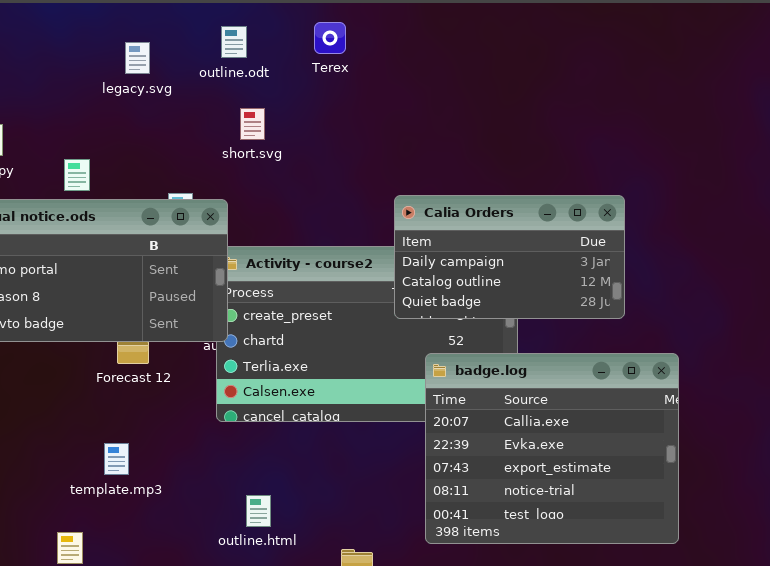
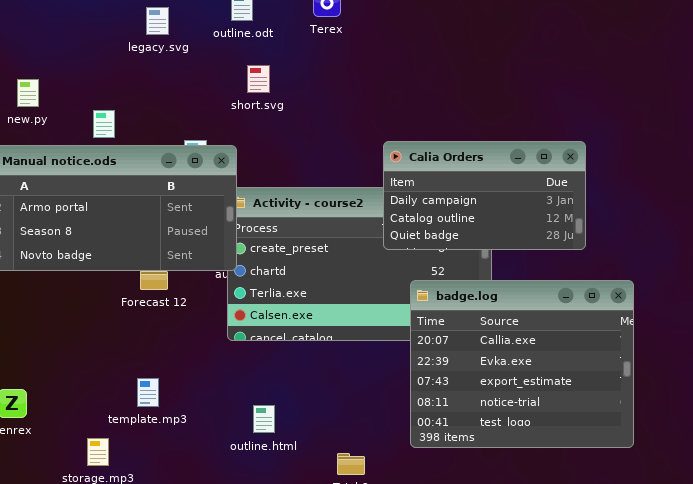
template.mp3: [104,443,129,475] -> [137,378,159,407], moved

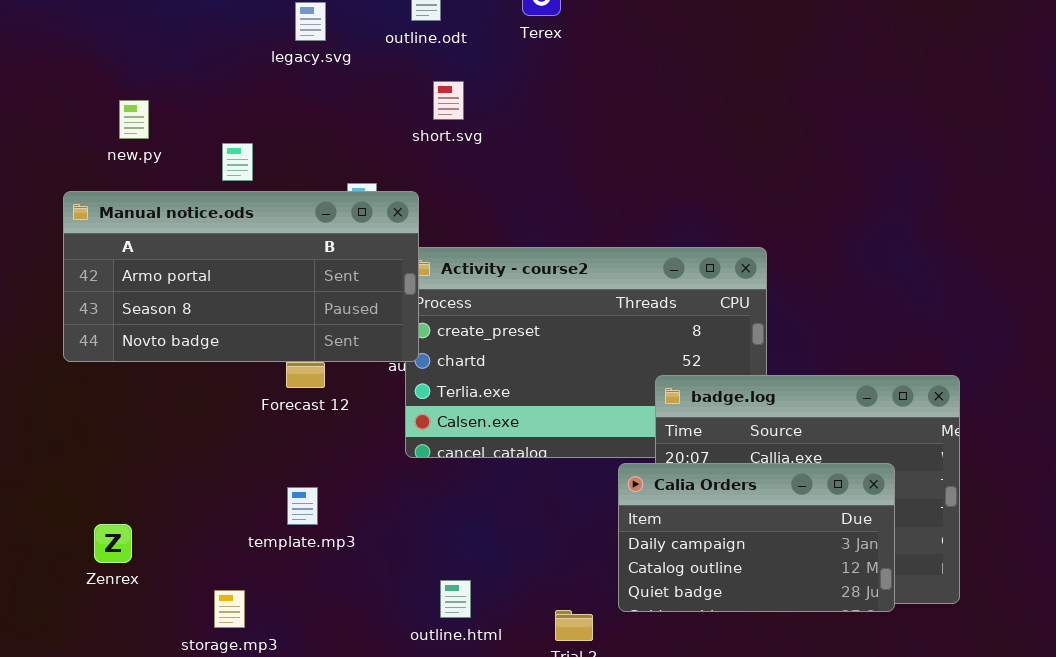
Calia Orders: [383,141,586,250] -> [618,463,895,612], moved
template.mp3: [137,378,159,407] -> [287,487,318,525], moved
outline.html: [253,405,275,433] -> [440,580,471,618], moved

